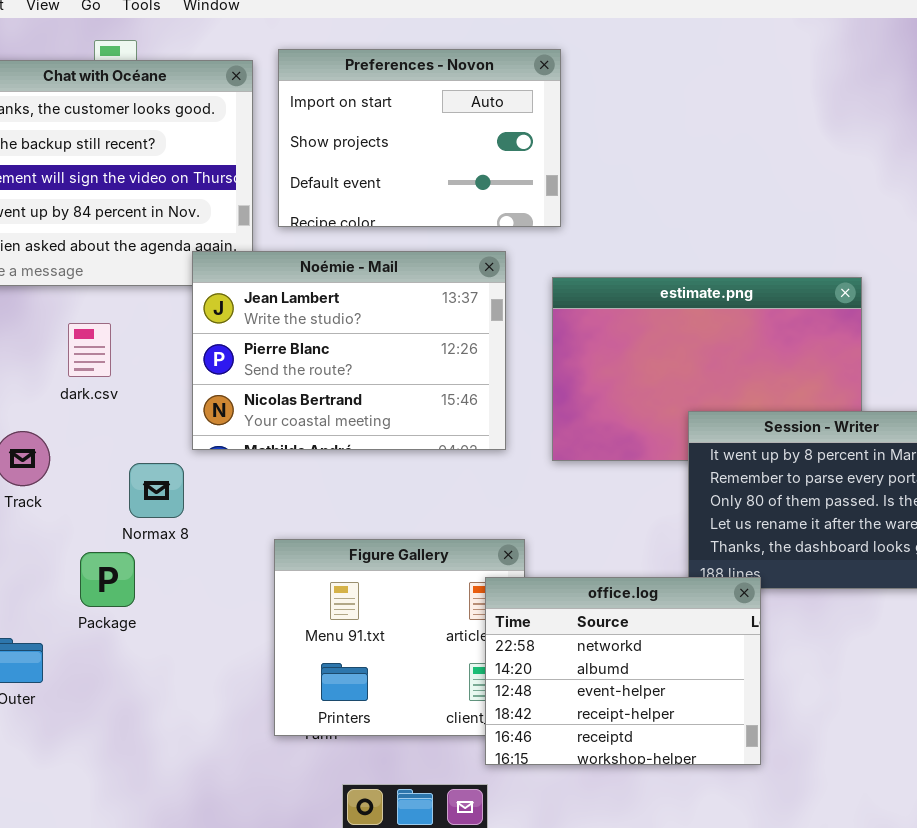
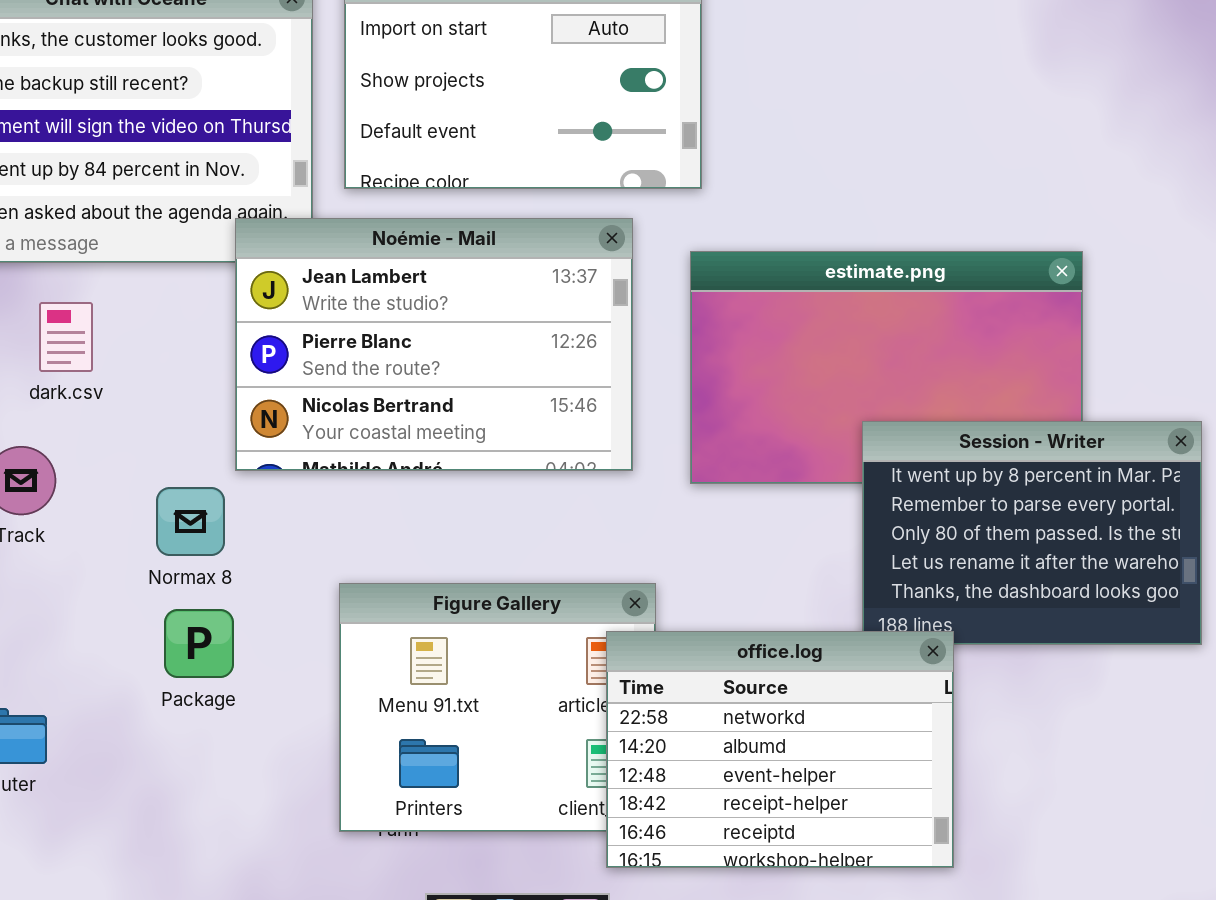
dark.csv: [68,323,111,377] -> [39,302,93,372], moved
Package: [80,552,135,607] -> [164,609,234,678], moved

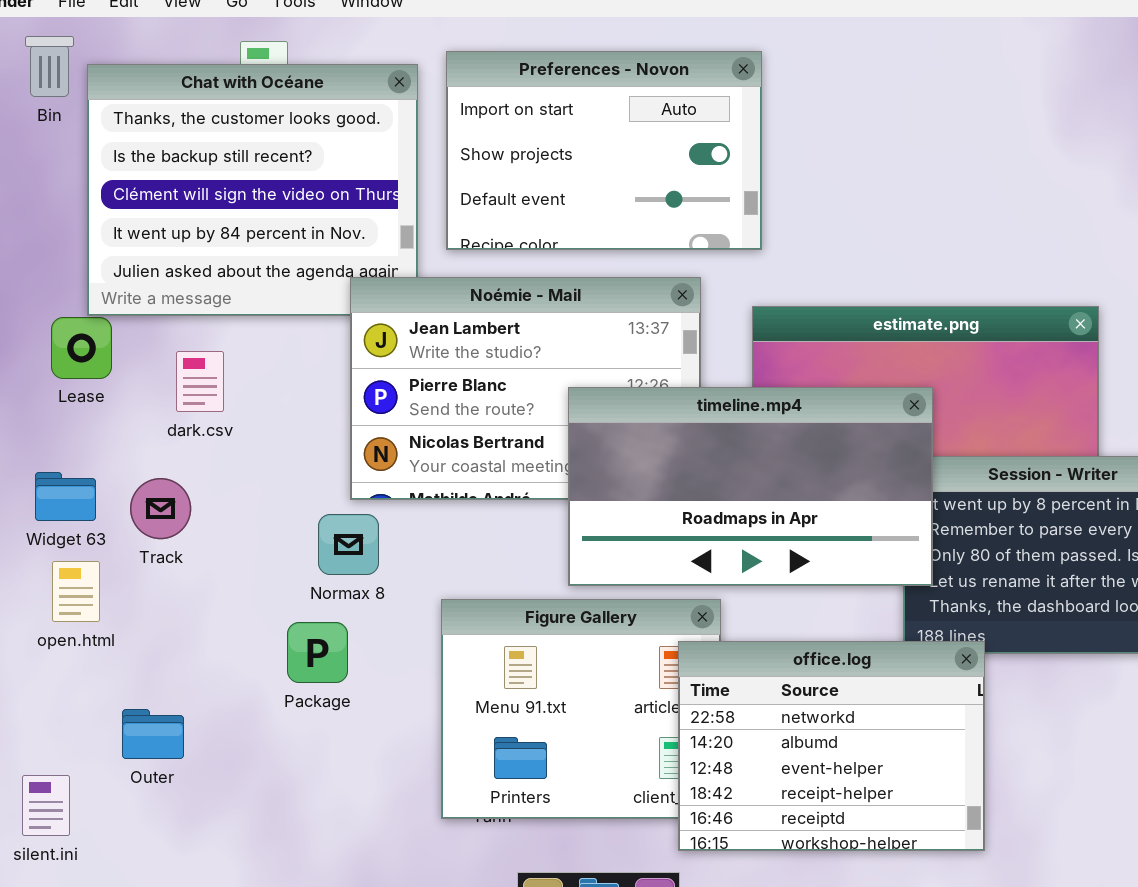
timeline.mp4: none -> [568,387,933,586], opened
Normax 8: [156,487,225,556] -> [318,514,379,575], moved

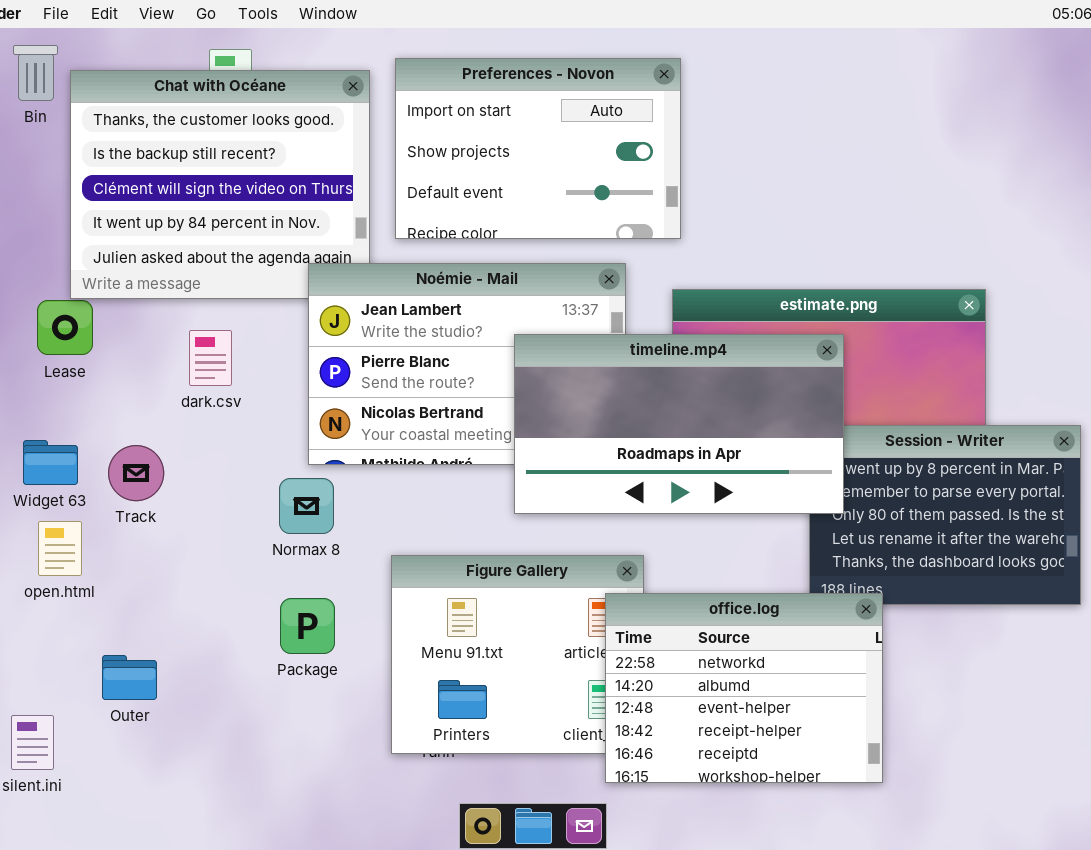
dark.csv: [176,351,224,412] -> [189,330,232,386], moved
timeline.mp4: [568,387,933,586] -> [514,334,844,514], moved
Package: [287,622,348,683] -> [280,598,335,654], moved

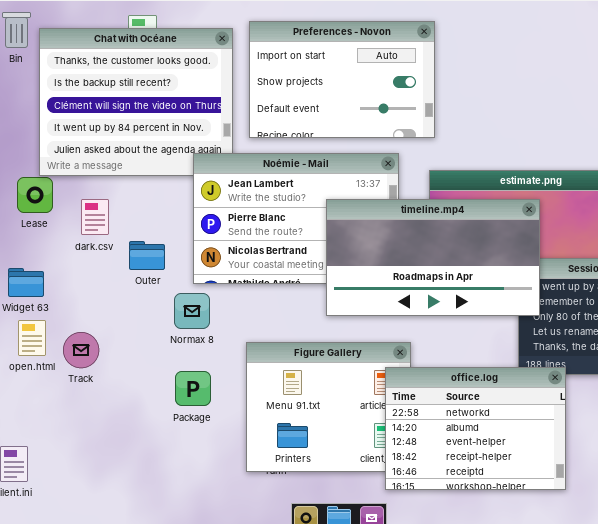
dark.csv: [189,330,232,386] -> [81,199,109,235], moved
Track: [108,445,164,501] -> [63,332,99,368], moved
Outer: [102,655,157,700] -> [129,241,165,270], moved

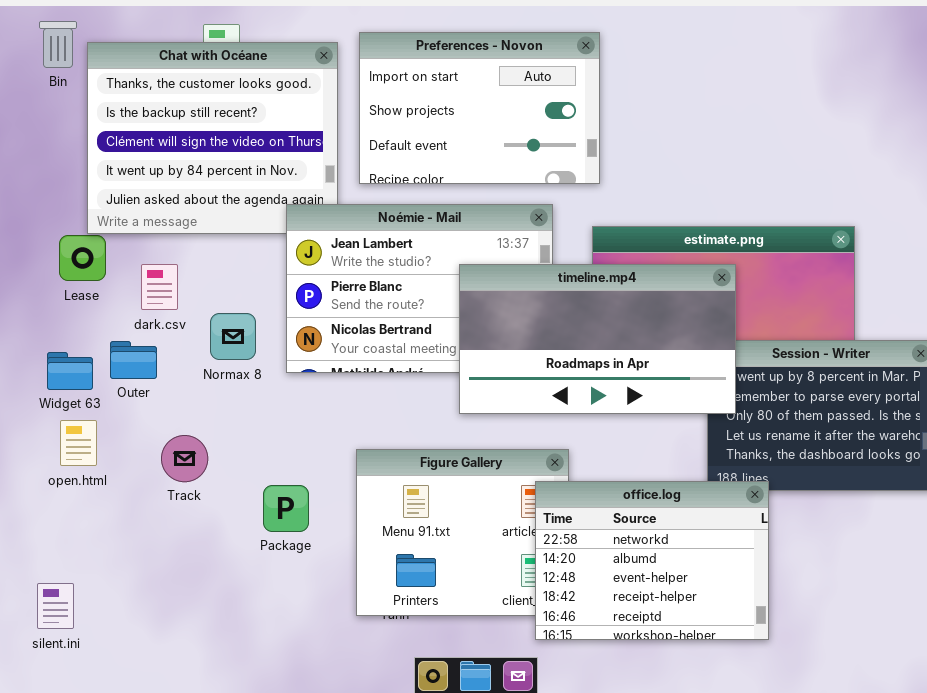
Outer: [129,241,165,270] -> [110,341,157,379], moved
Normax 8: [174,293,210,329] -> [210,313,256,360], moved
Track: [63,332,99,368] -> [161,435,208,482], moved

